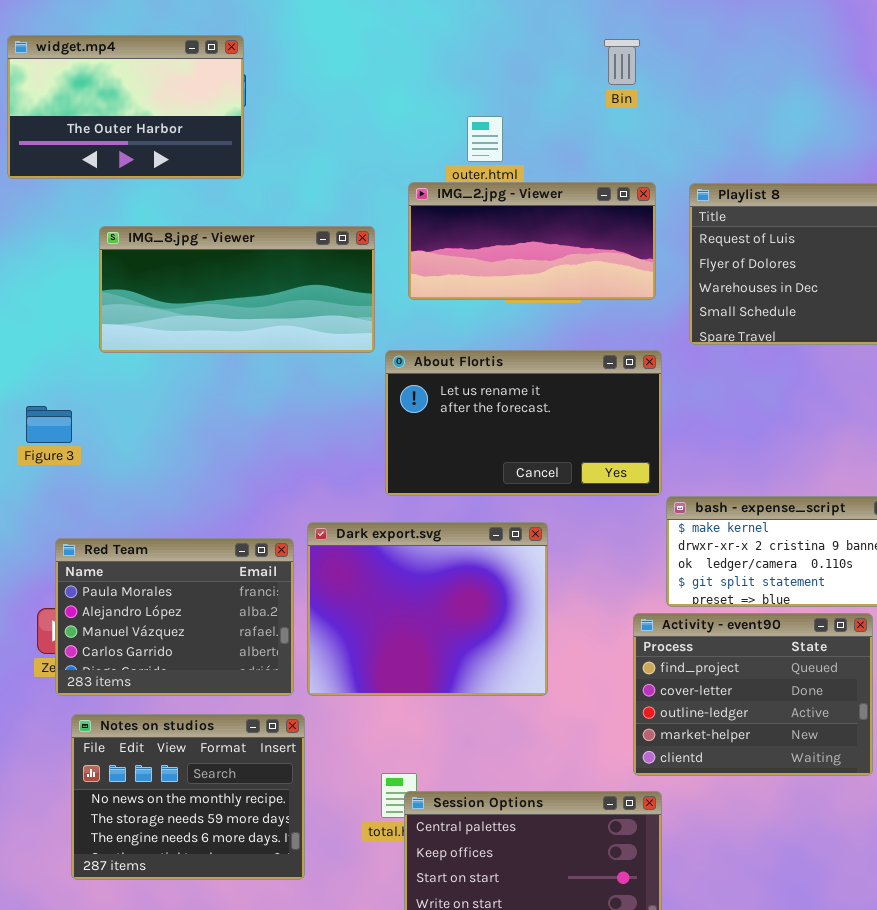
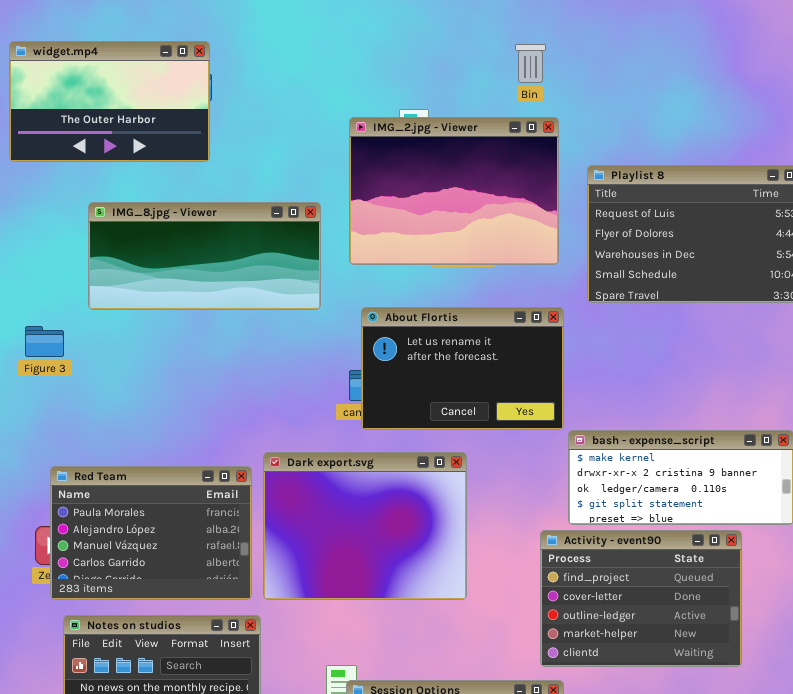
IMG_2.jpg - Viewer: [408,182,656,300] -> [349,117,559,265], resized
About Flortis: [385,350,662,496] -> [361,307,564,430], resized
Figure 3: [26,406,72,443] -> [25,326,64,357], moved

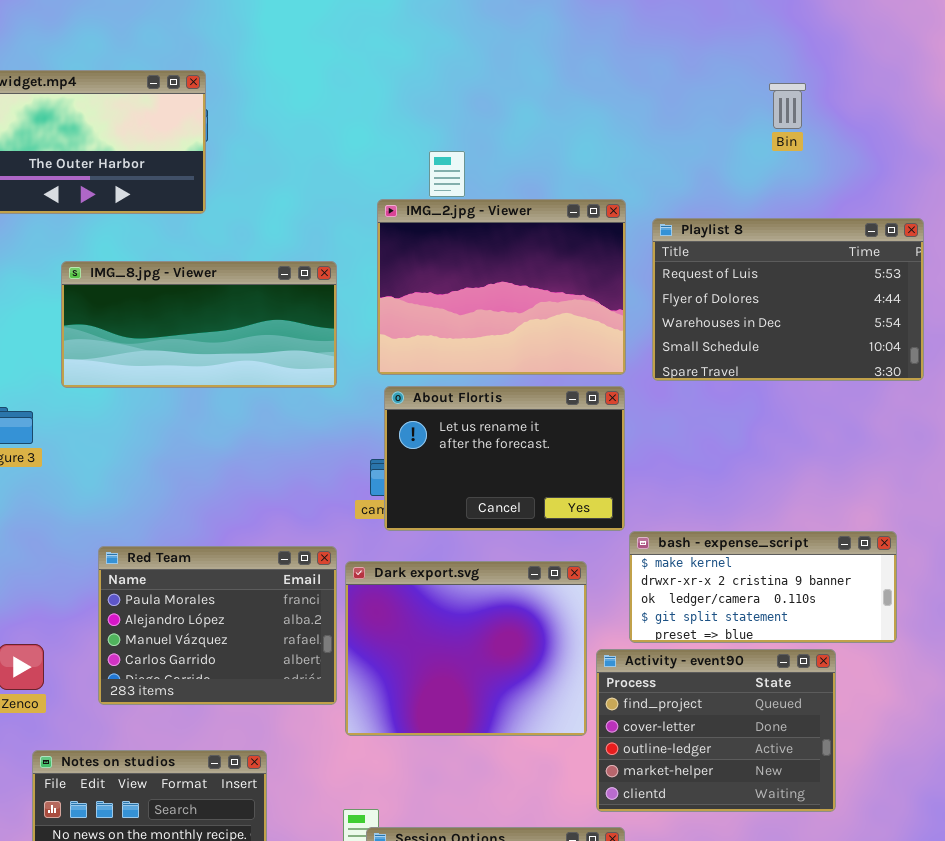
Bin: [515,44,546,83] -> [769,83,806,129], moved
IMG_2.jpg - Viewer: [349,117,559,265] -> [377,199,626,375], moved
Dark export.svg: [263,452,467,600] -> [345,561,587,736], moved
Red Team: [50,466,252,600] -> [98,546,337,705], moved

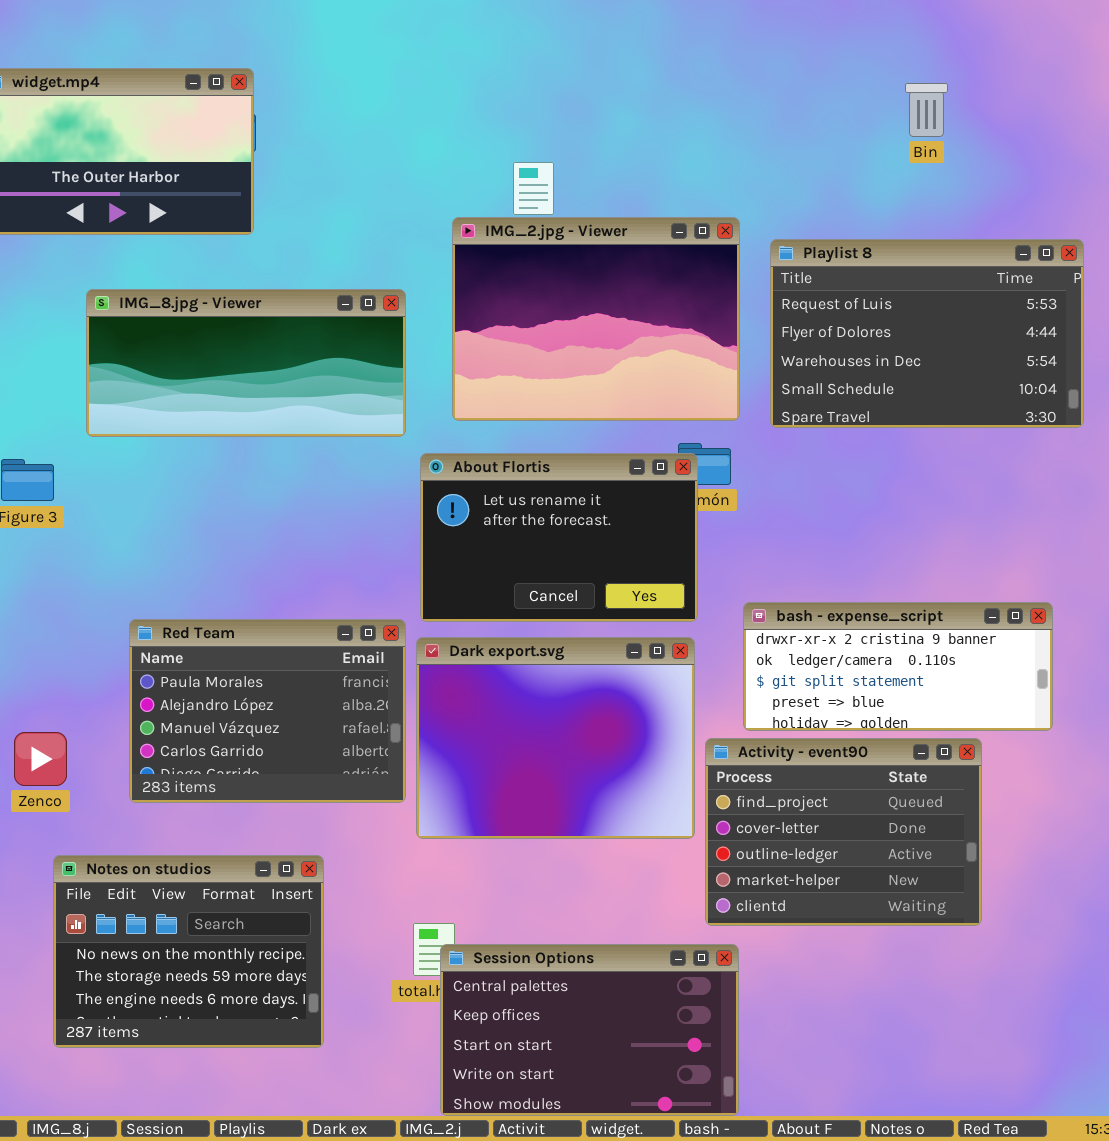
About Flortis: [384,386,625,531] -> [420,453,698,622], moved
bash - expense_script: [629,531,897,643] -> [743,602,1053,731], scrolled down 1 row

